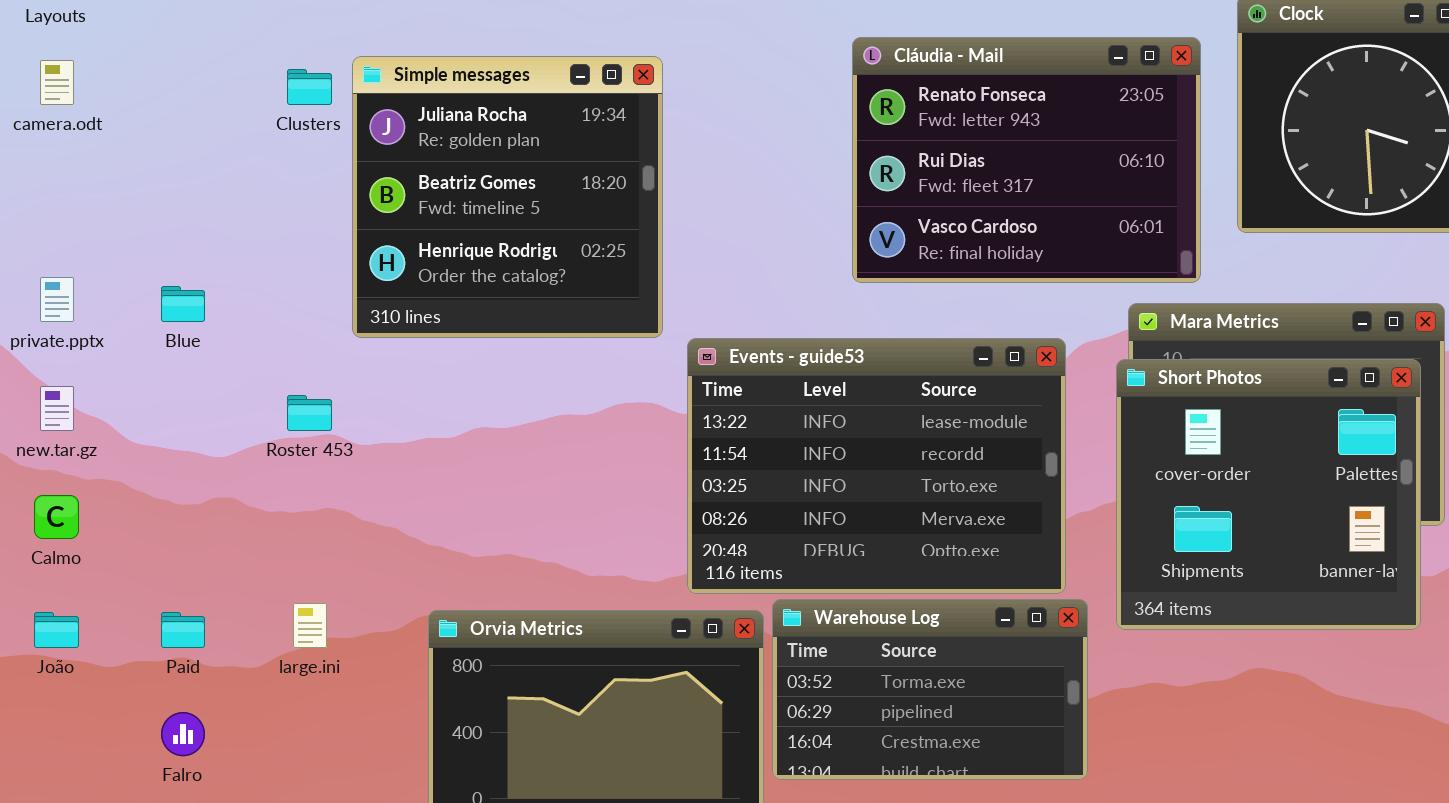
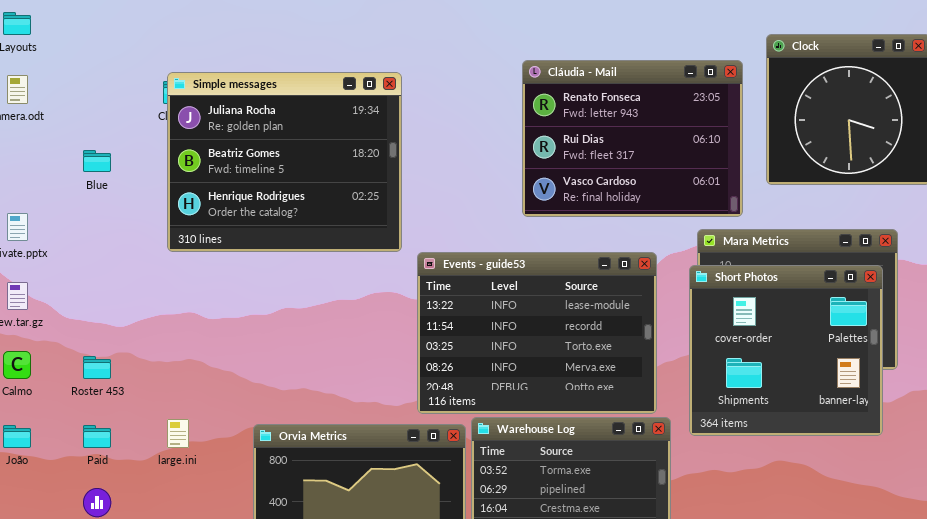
Simple messages: [352,56,663,338] -> [167,72,402,252], resized
Blue: [161,286,205,322] -> [83,150,111,172], moved
Roster 453: [287,395,332,431] -> [83,356,111,379], moved

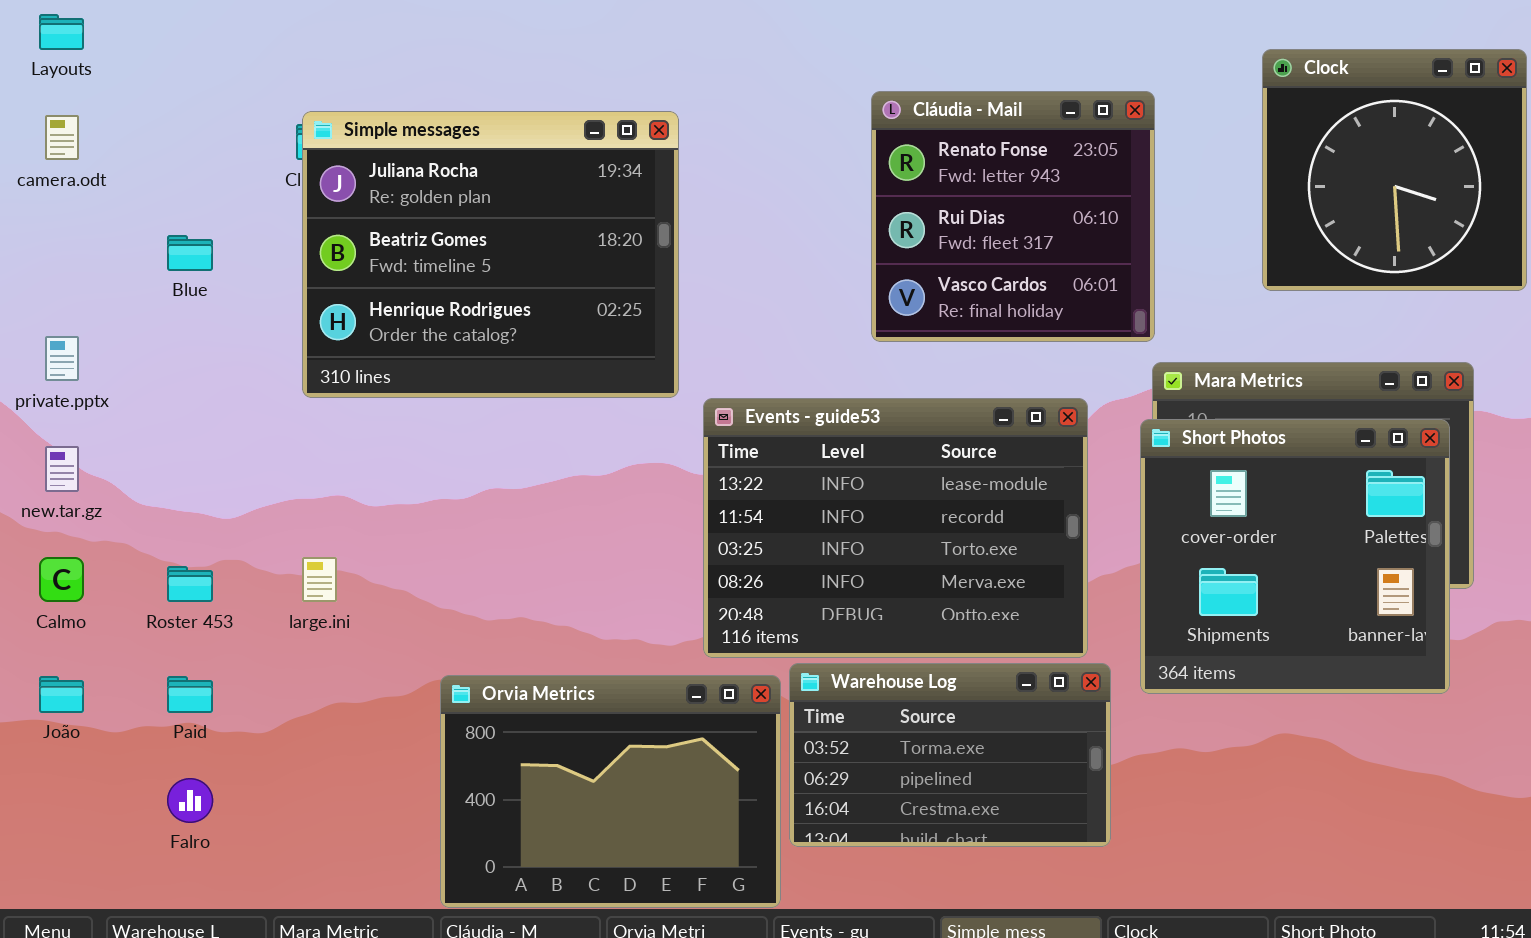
Cláudia - Mail: [522,60,743,217] -> [871,91,1155,342], resized
large.ini: [167,419,189,448] -> [302,557,337,602], moved

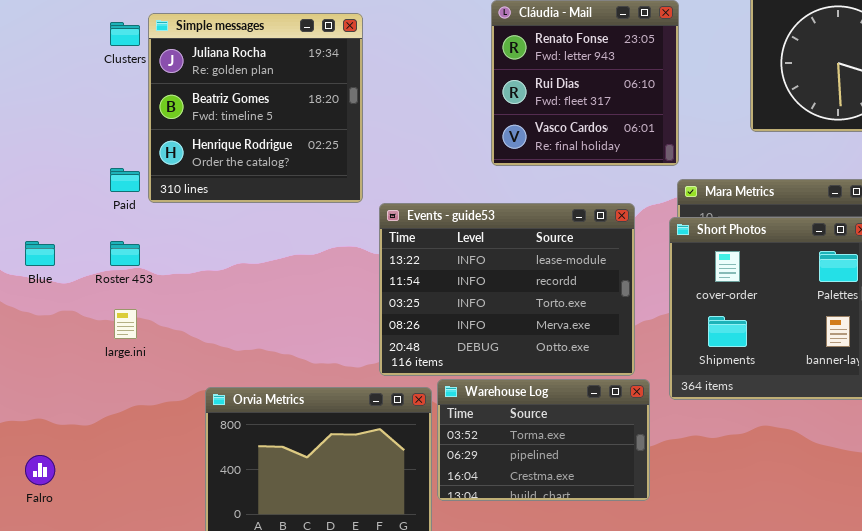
Simple messages: [302,111,679,398] -> [148,13,363,203], resized
Blue: [167,235,213,271] -> [25,241,55,266], moved
Roster 453: [167,566,213,602] -> [110,241,140,266], moved
Paid: [167,676,213,713] -> [110,168,140,192], moved

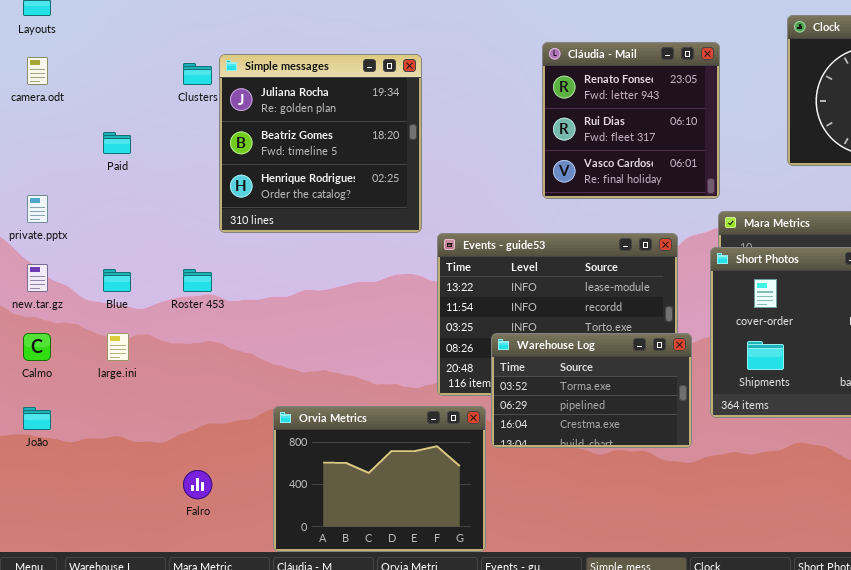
Paid: [110,168,140,192] -> [103,132,131,154], moved
large.ini: [114,309,137,339] -> [107,333,129,361], moved
Warehouse Log: [437,379,650,501] -> [491,333,692,448], moved
Falro: [25,455,55,485] -> [183,470,212,499], moved

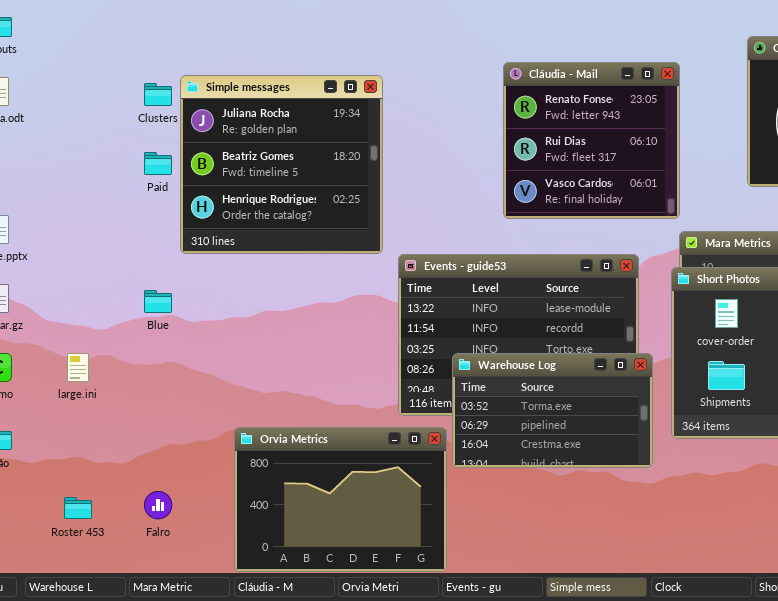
Paid: [103,132,131,154] -> [144,152,172,175], moved
Blue: [103,269,131,292] -> [144,290,172,313], moved
Roster 453: [183,269,212,292] -> [64,497,92,519], moved

